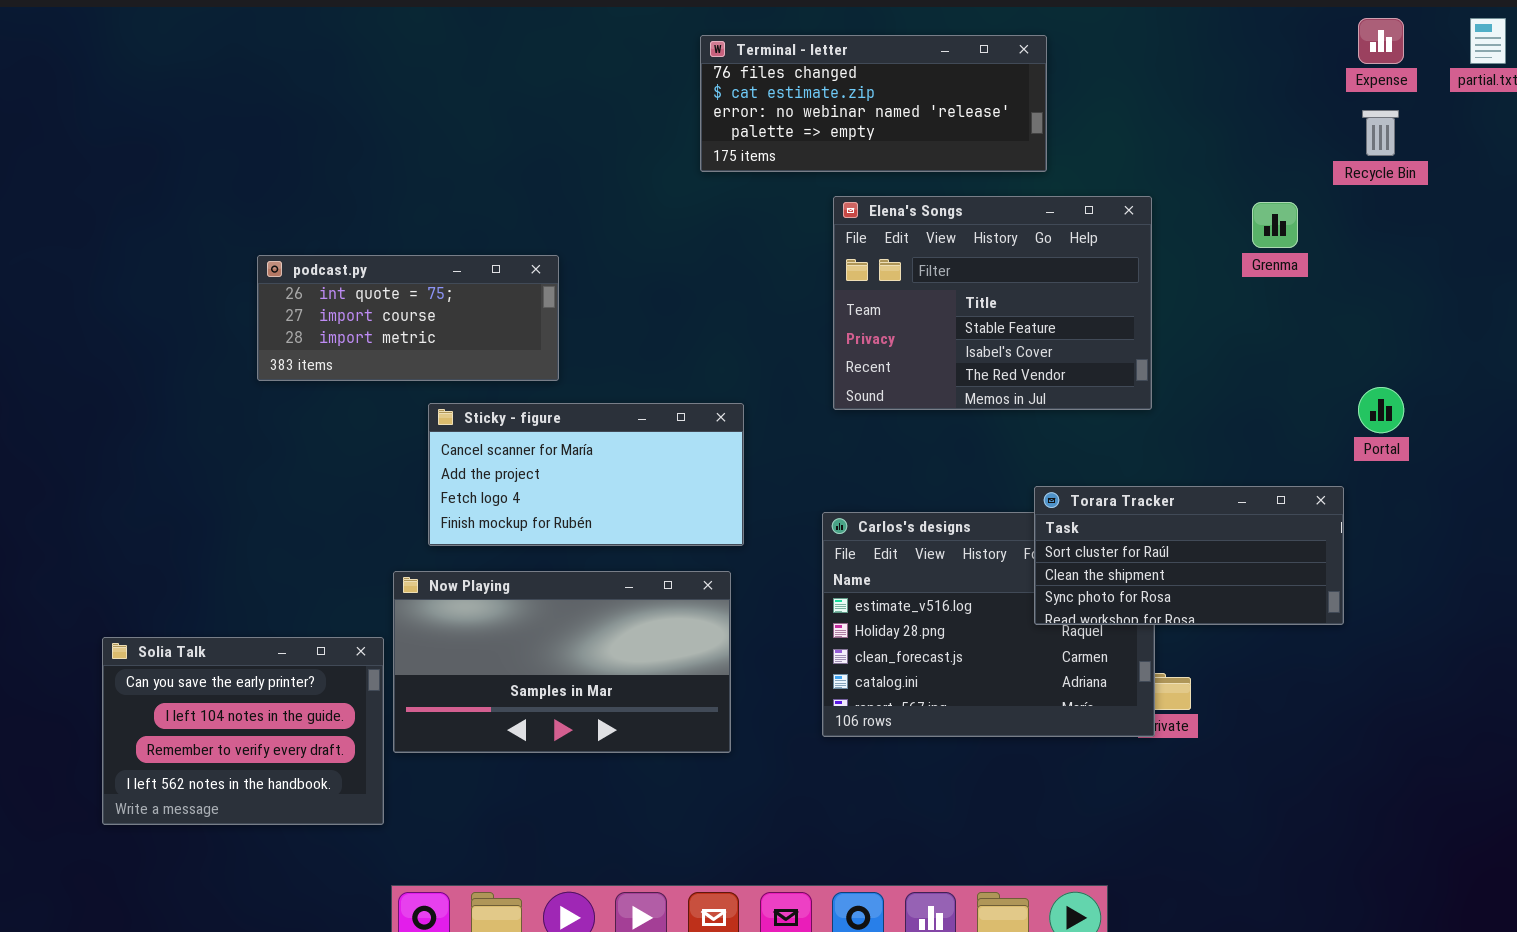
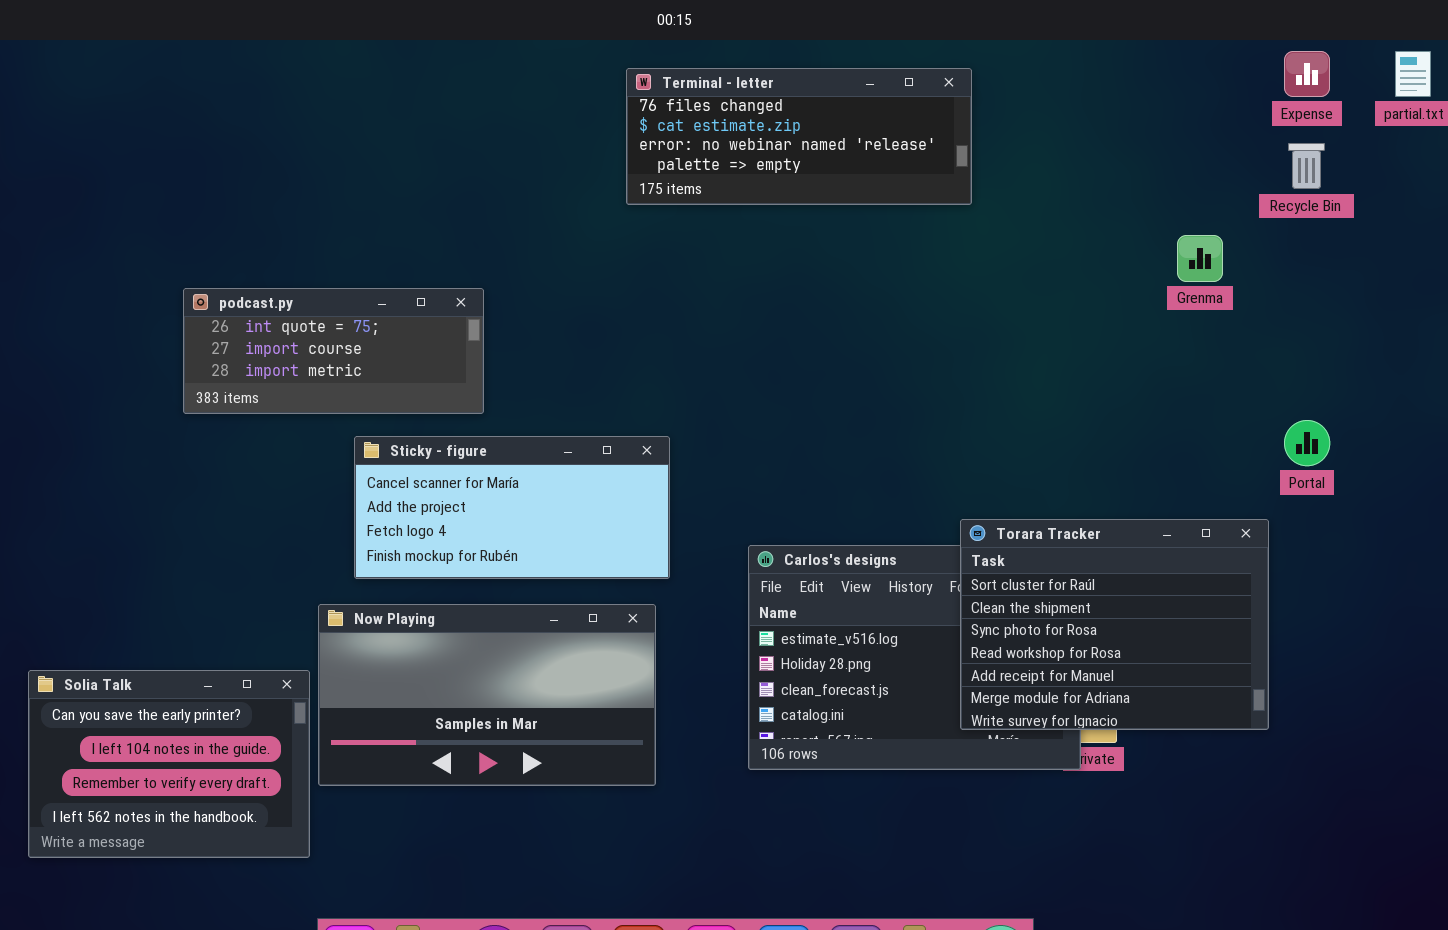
Elena's Songs: [833,196,1152,410] -> none, closed
Torara Tracker: [1034,486,1344,625] -> [960,519,1269,730], resized

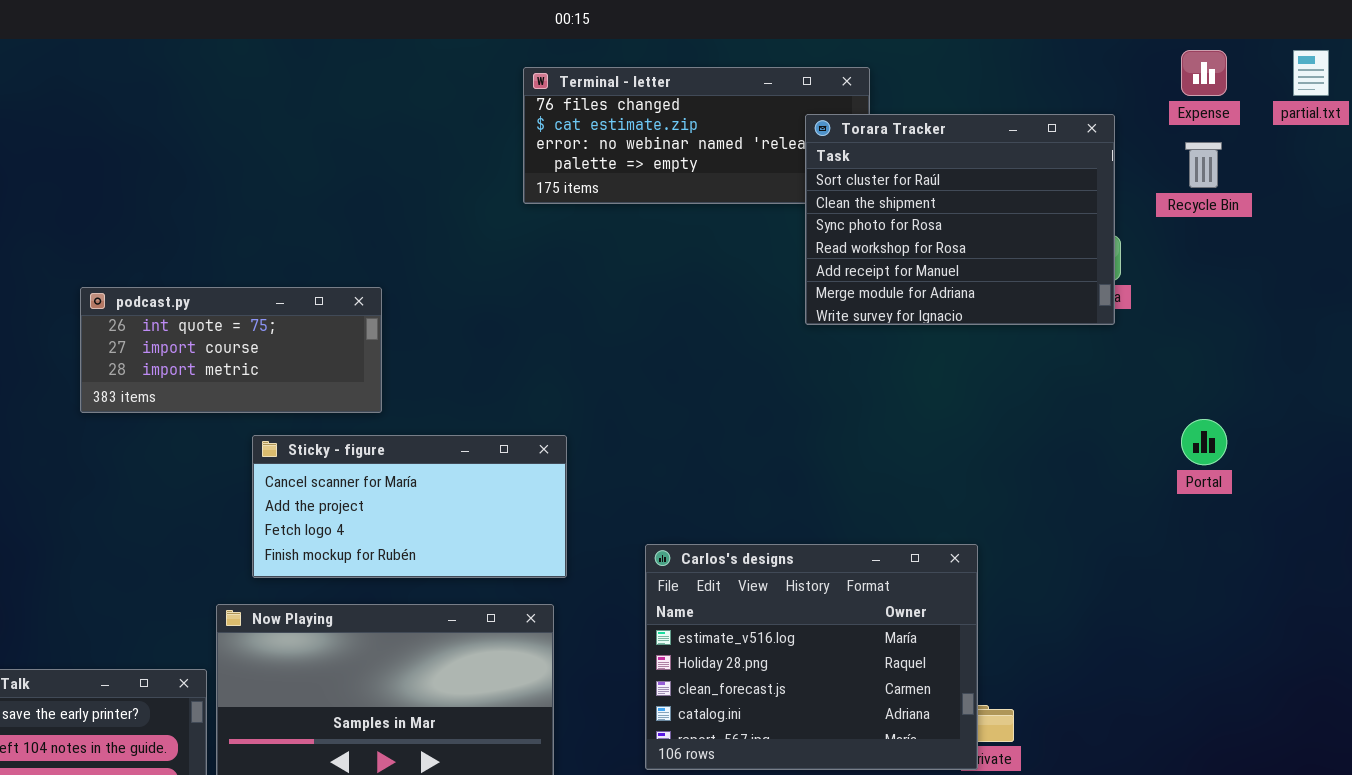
Torara Tracker: [960,519,1269,730] -> [805,114,1115,325], moved

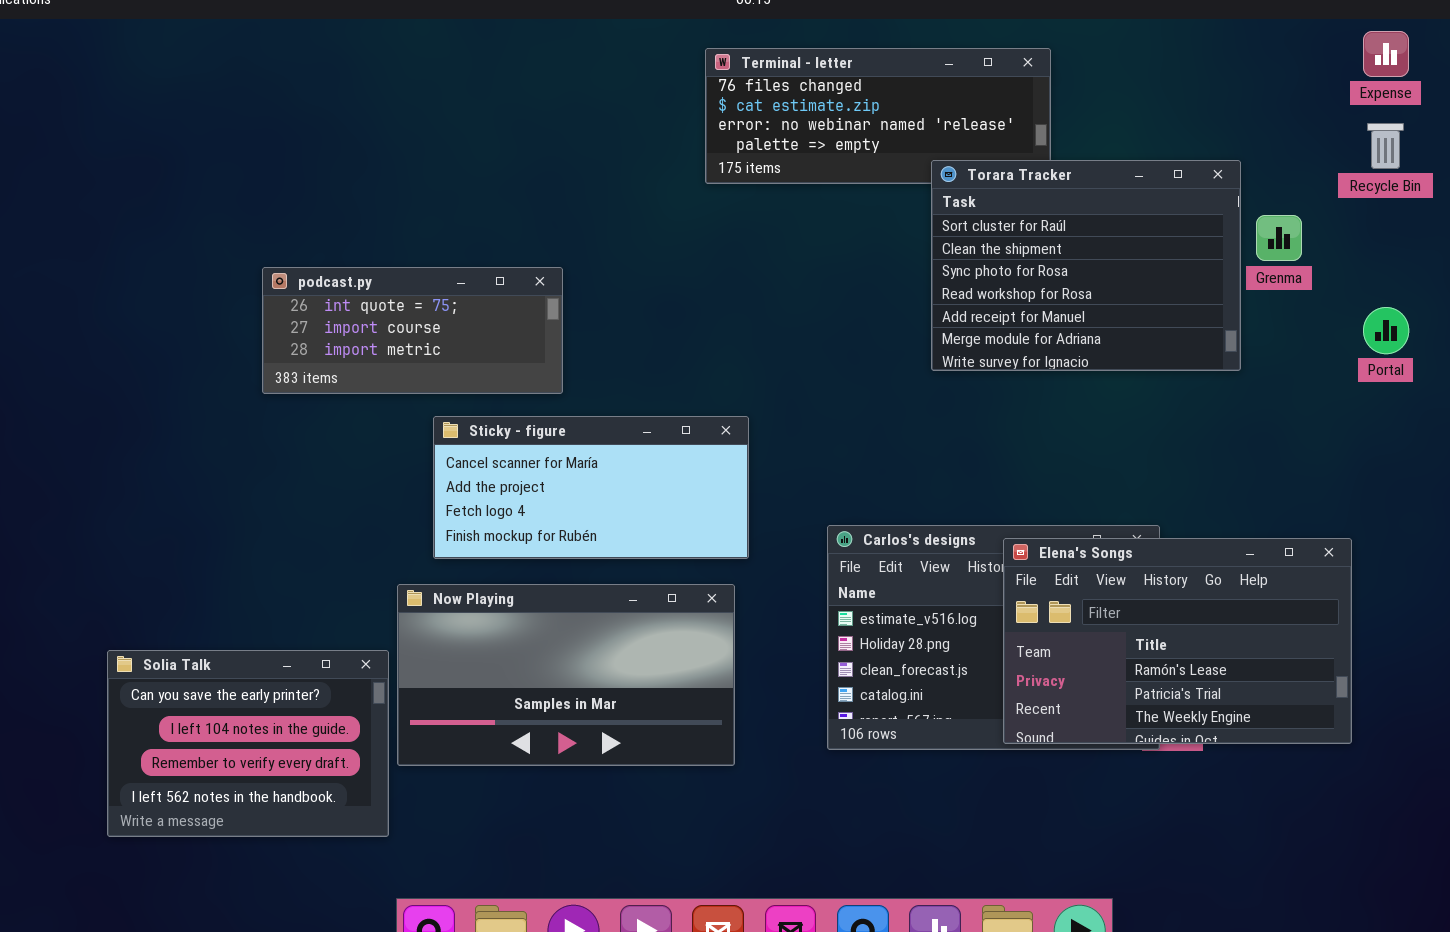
Torara Tracker: [805,114,1115,325] -> [931,160,1241,371], moved
Portal: [1181,419,1227,465] -> [1363,307,1409,354], moved
Elena's Songs: none -> [1003,538,1352,744], opened

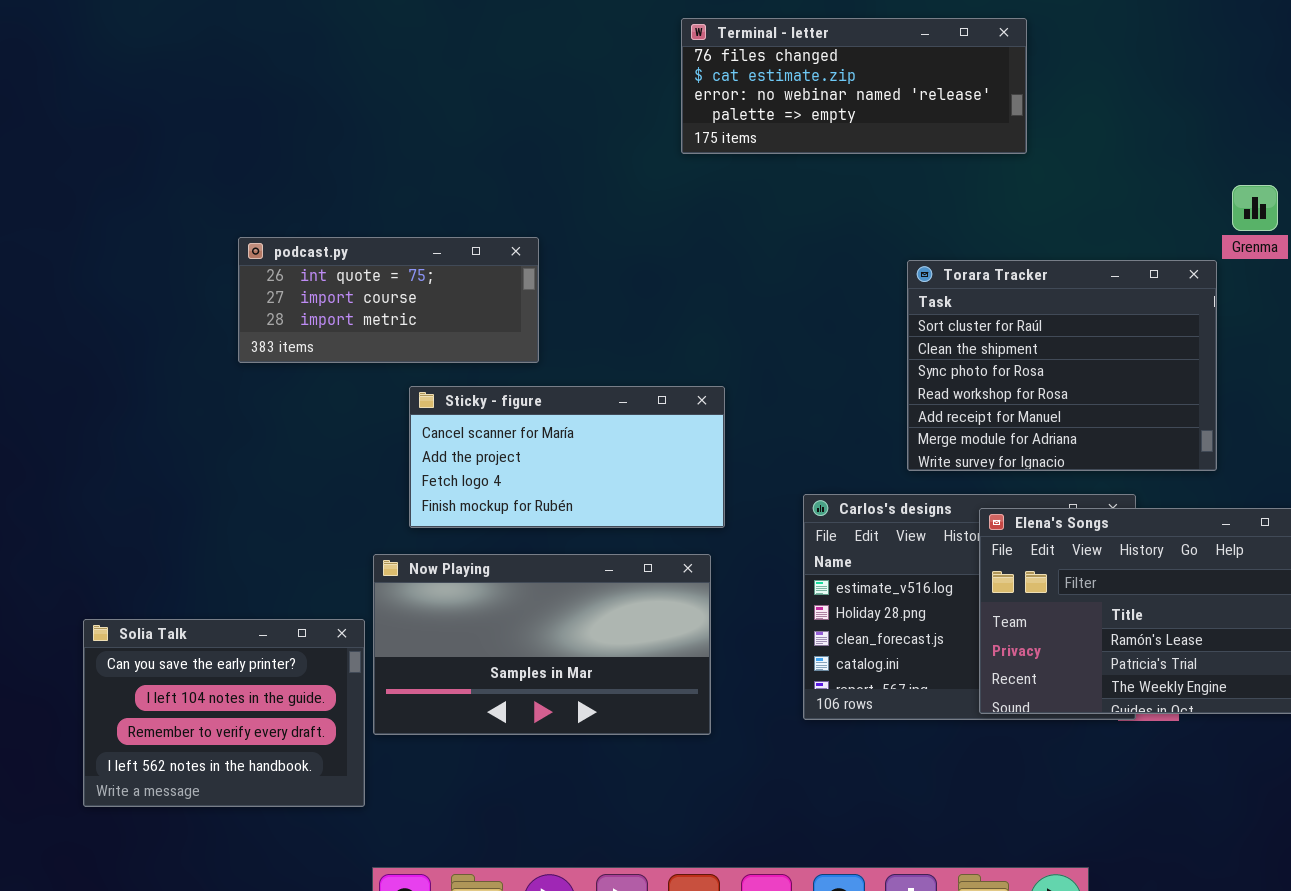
Torara Tracker: [931,160,1241,371] -> [907,260,1217,471], moved

